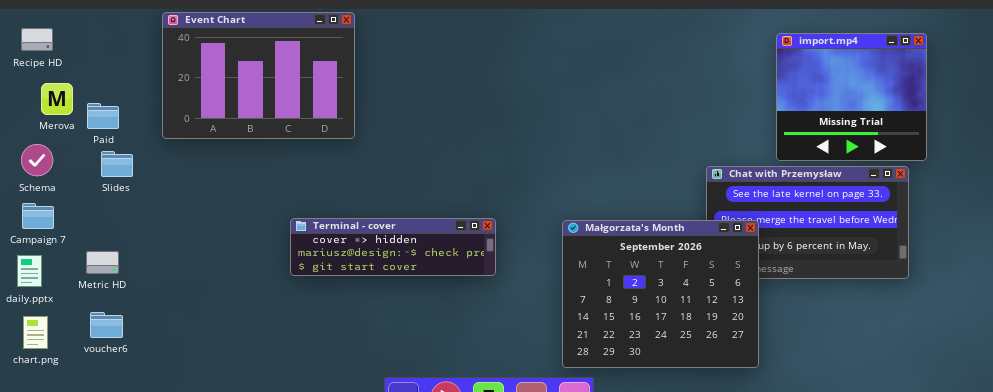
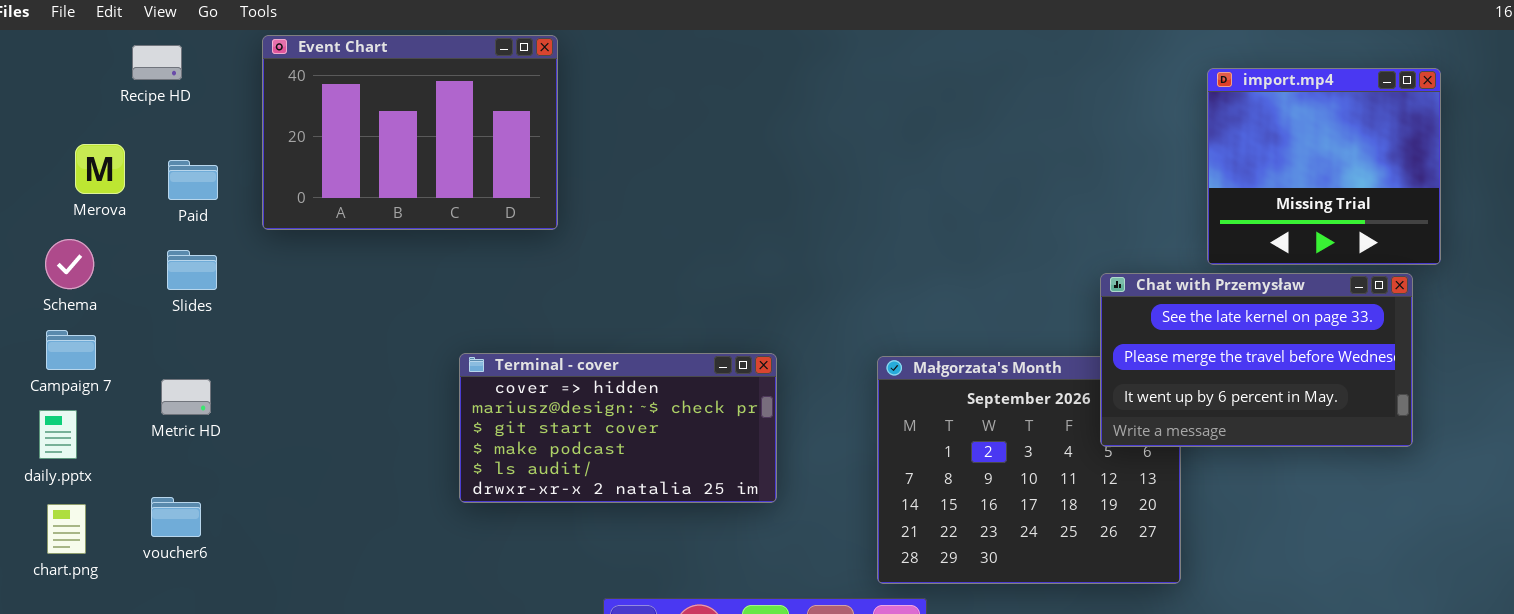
Recipe HD: [21,28,53,51] -> [132,45,182,80], moved
Paid: [87,103,119,129] -> [168,160,218,200], moved
Chat with Przemysław: [706,166,909,279] -> [1100,273,1413,447], raised
Terminal - cover: [290,218,496,276] -> [459,353,777,503], resized
Metric HD: [86,251,119,274] -> [161,379,211,415], moved

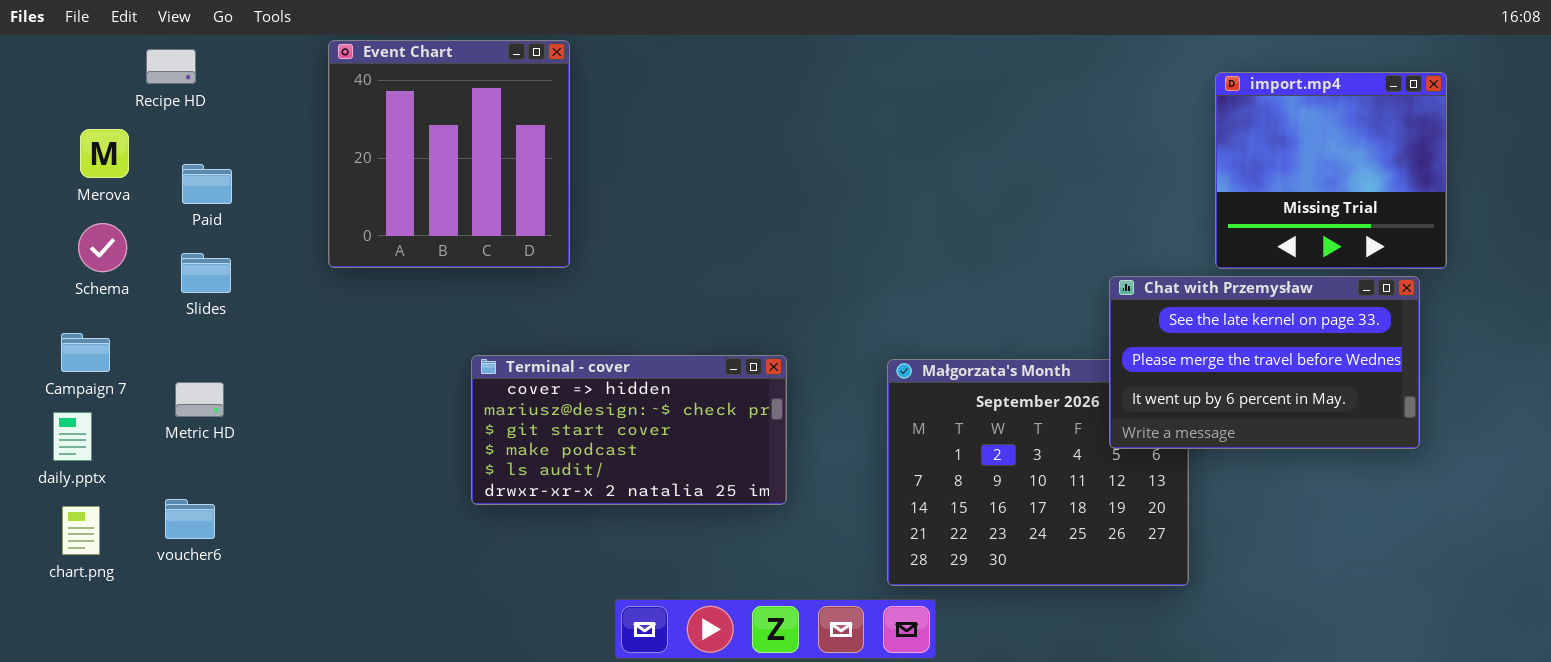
Event Chart: [262,35,558,230] -> [328,40,570,268], resized
Merova: [75,144,125,194] -> [80,129,129,178], moved
Schema: [45,239,94,289] -> [78,223,127,272], moved

